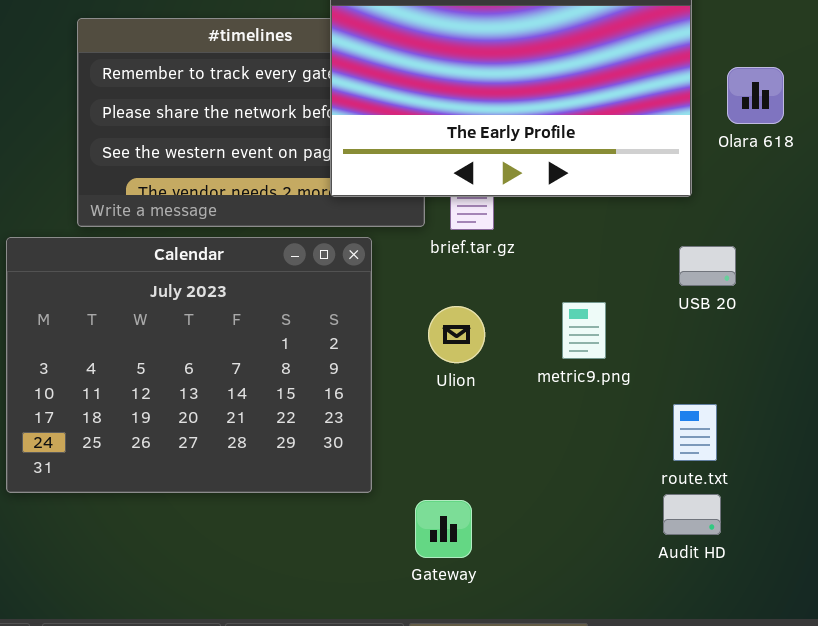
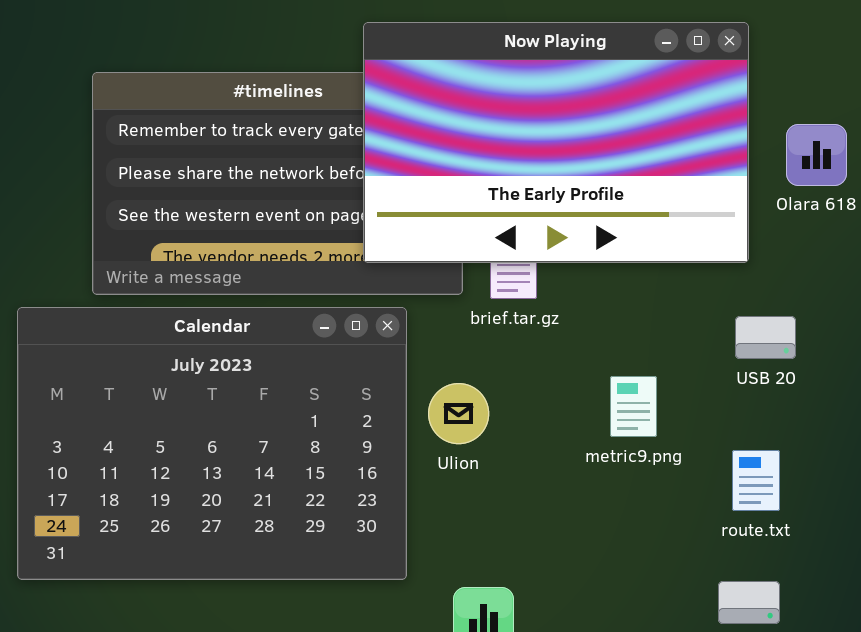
Ulion: [428,306,485,363] -> [428,383,489,444], moved
route.txt: [673,404,717,461] -> [732,450,780,511], moved

